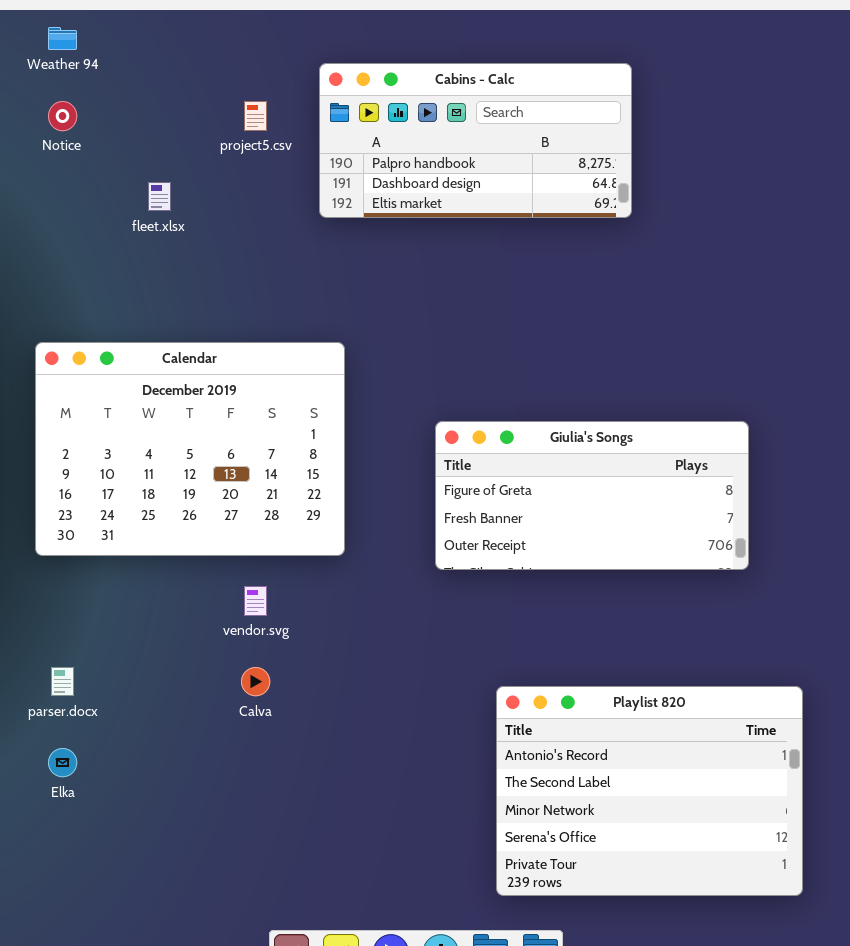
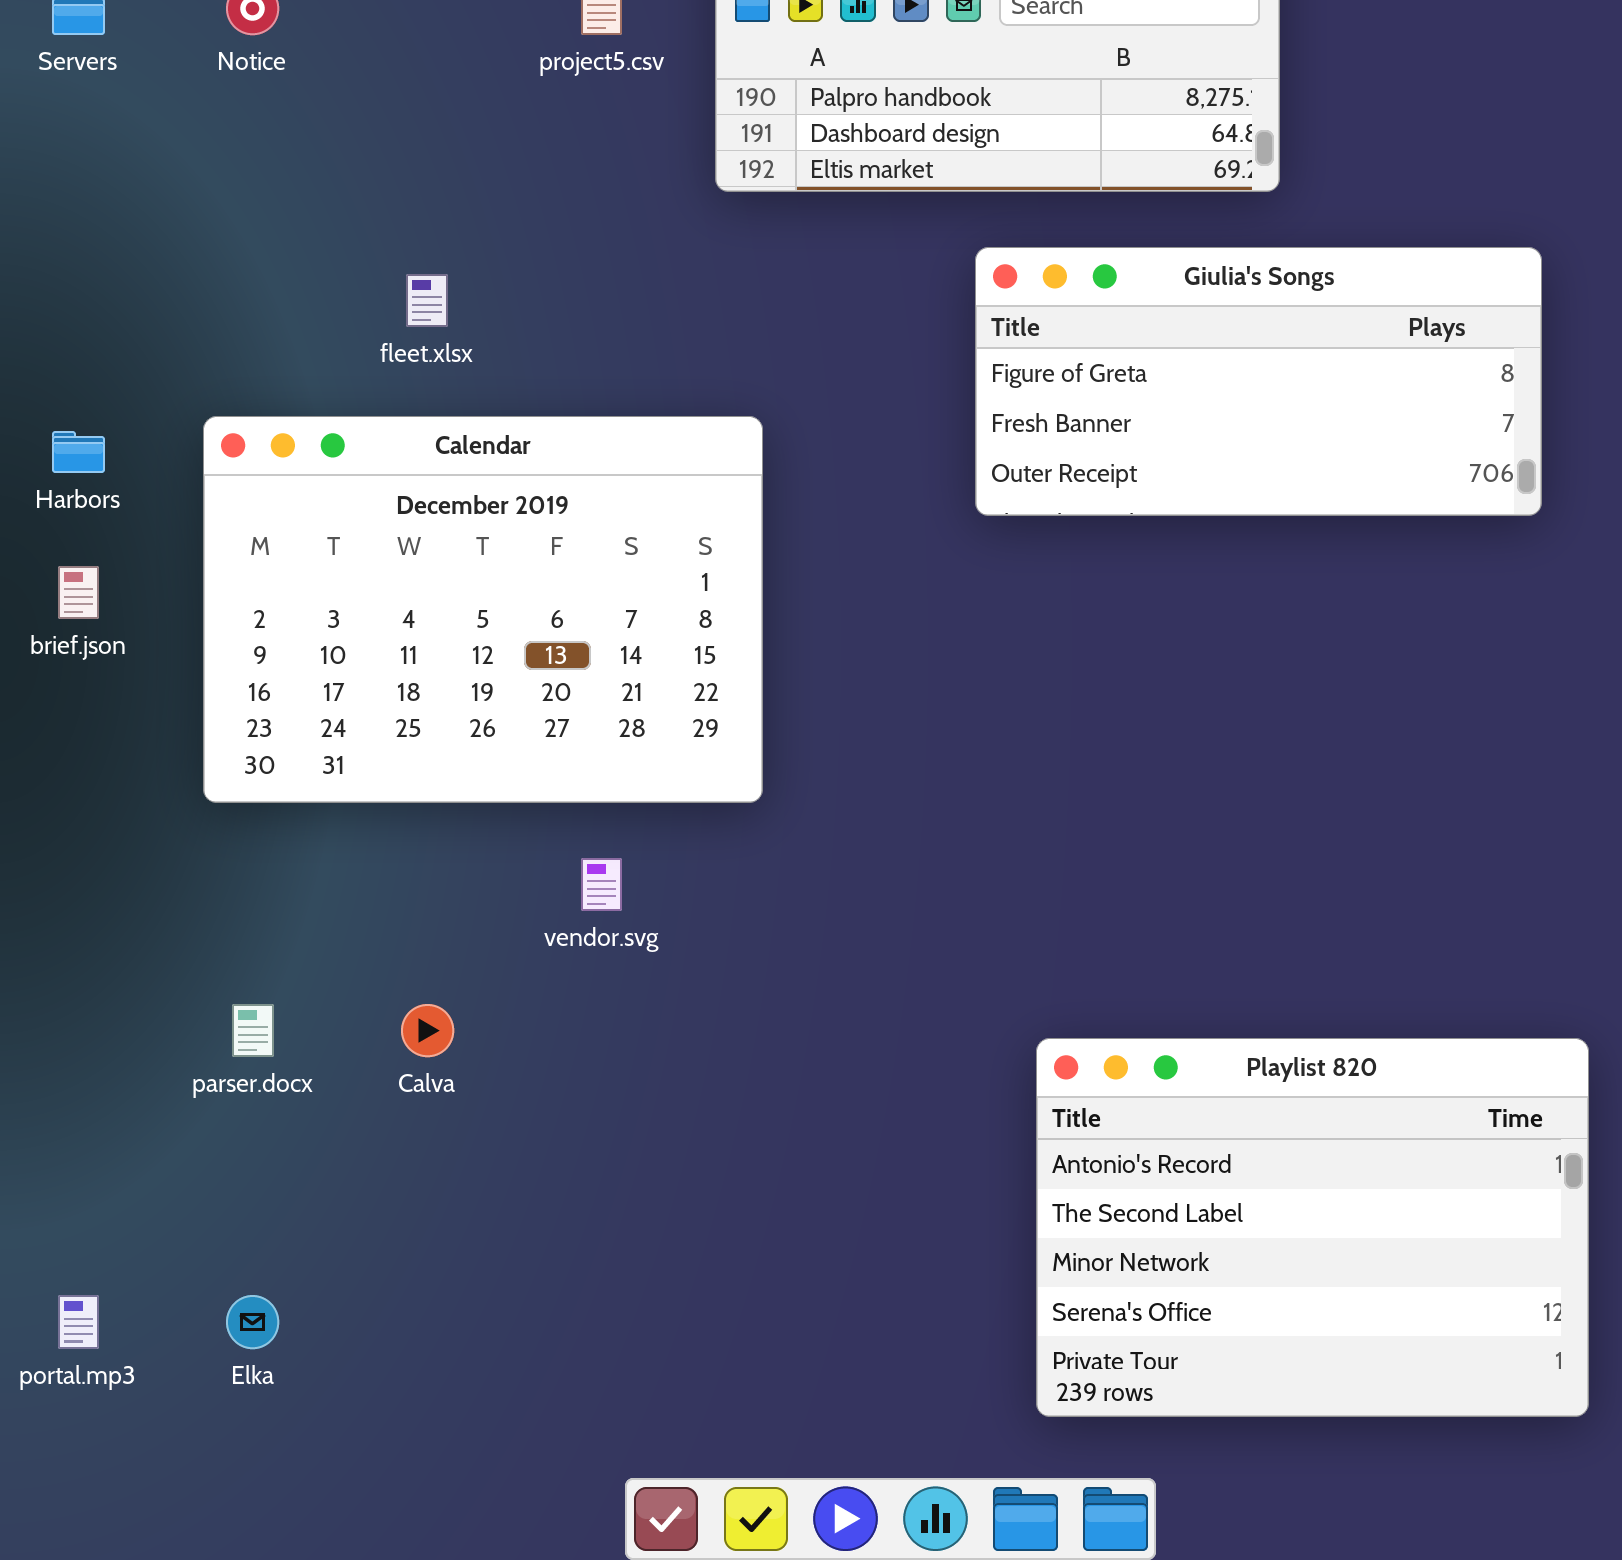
fleet.xlsx: [148,182,171,211] -> [406,274,448,327], moved
Giulia's Songs: [435,421,749,570] -> [975,247,1542,516], moved
Calva: [241,667,270,696] -> [401,1004,454,1057], moved
Elka: [48,748,77,777] -> [226,1295,279,1349], moved

